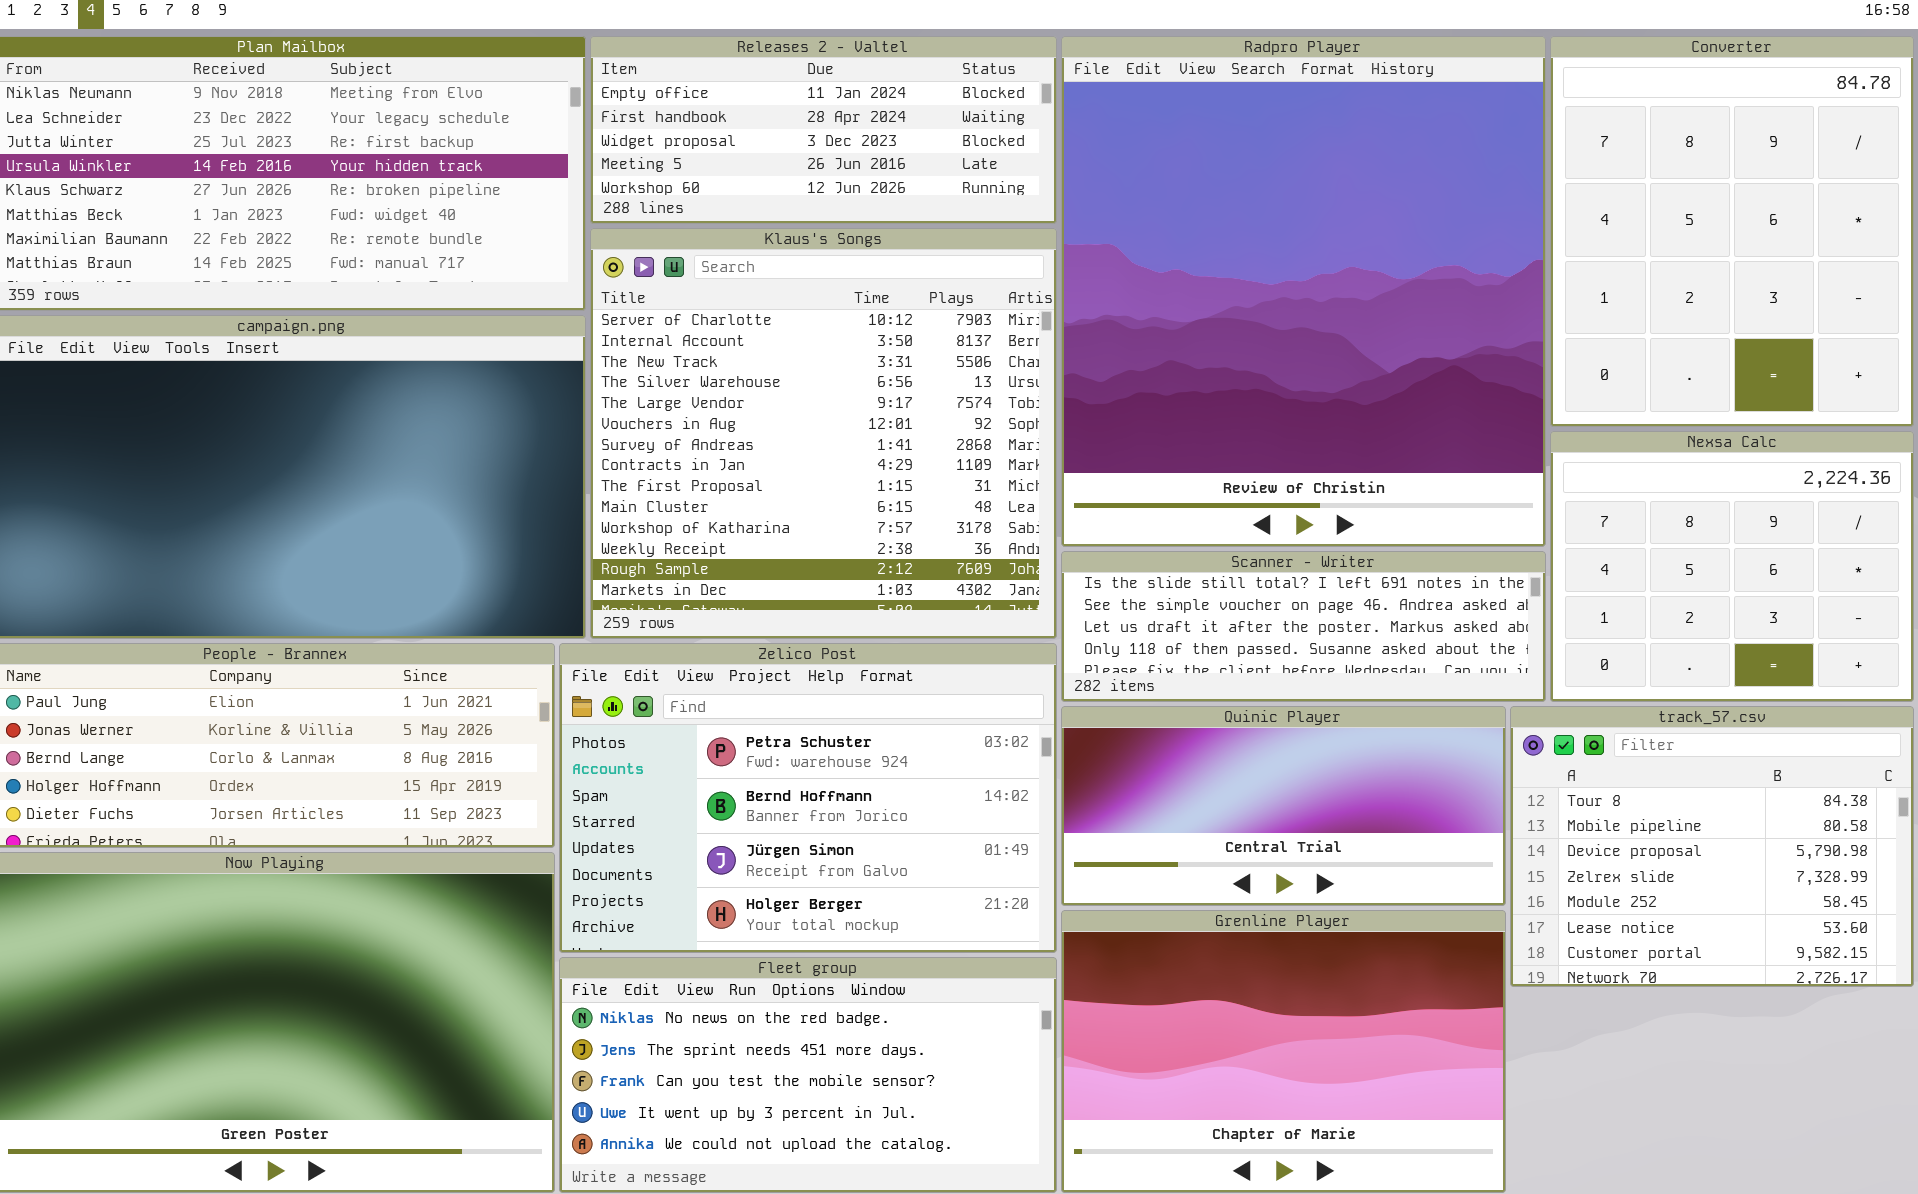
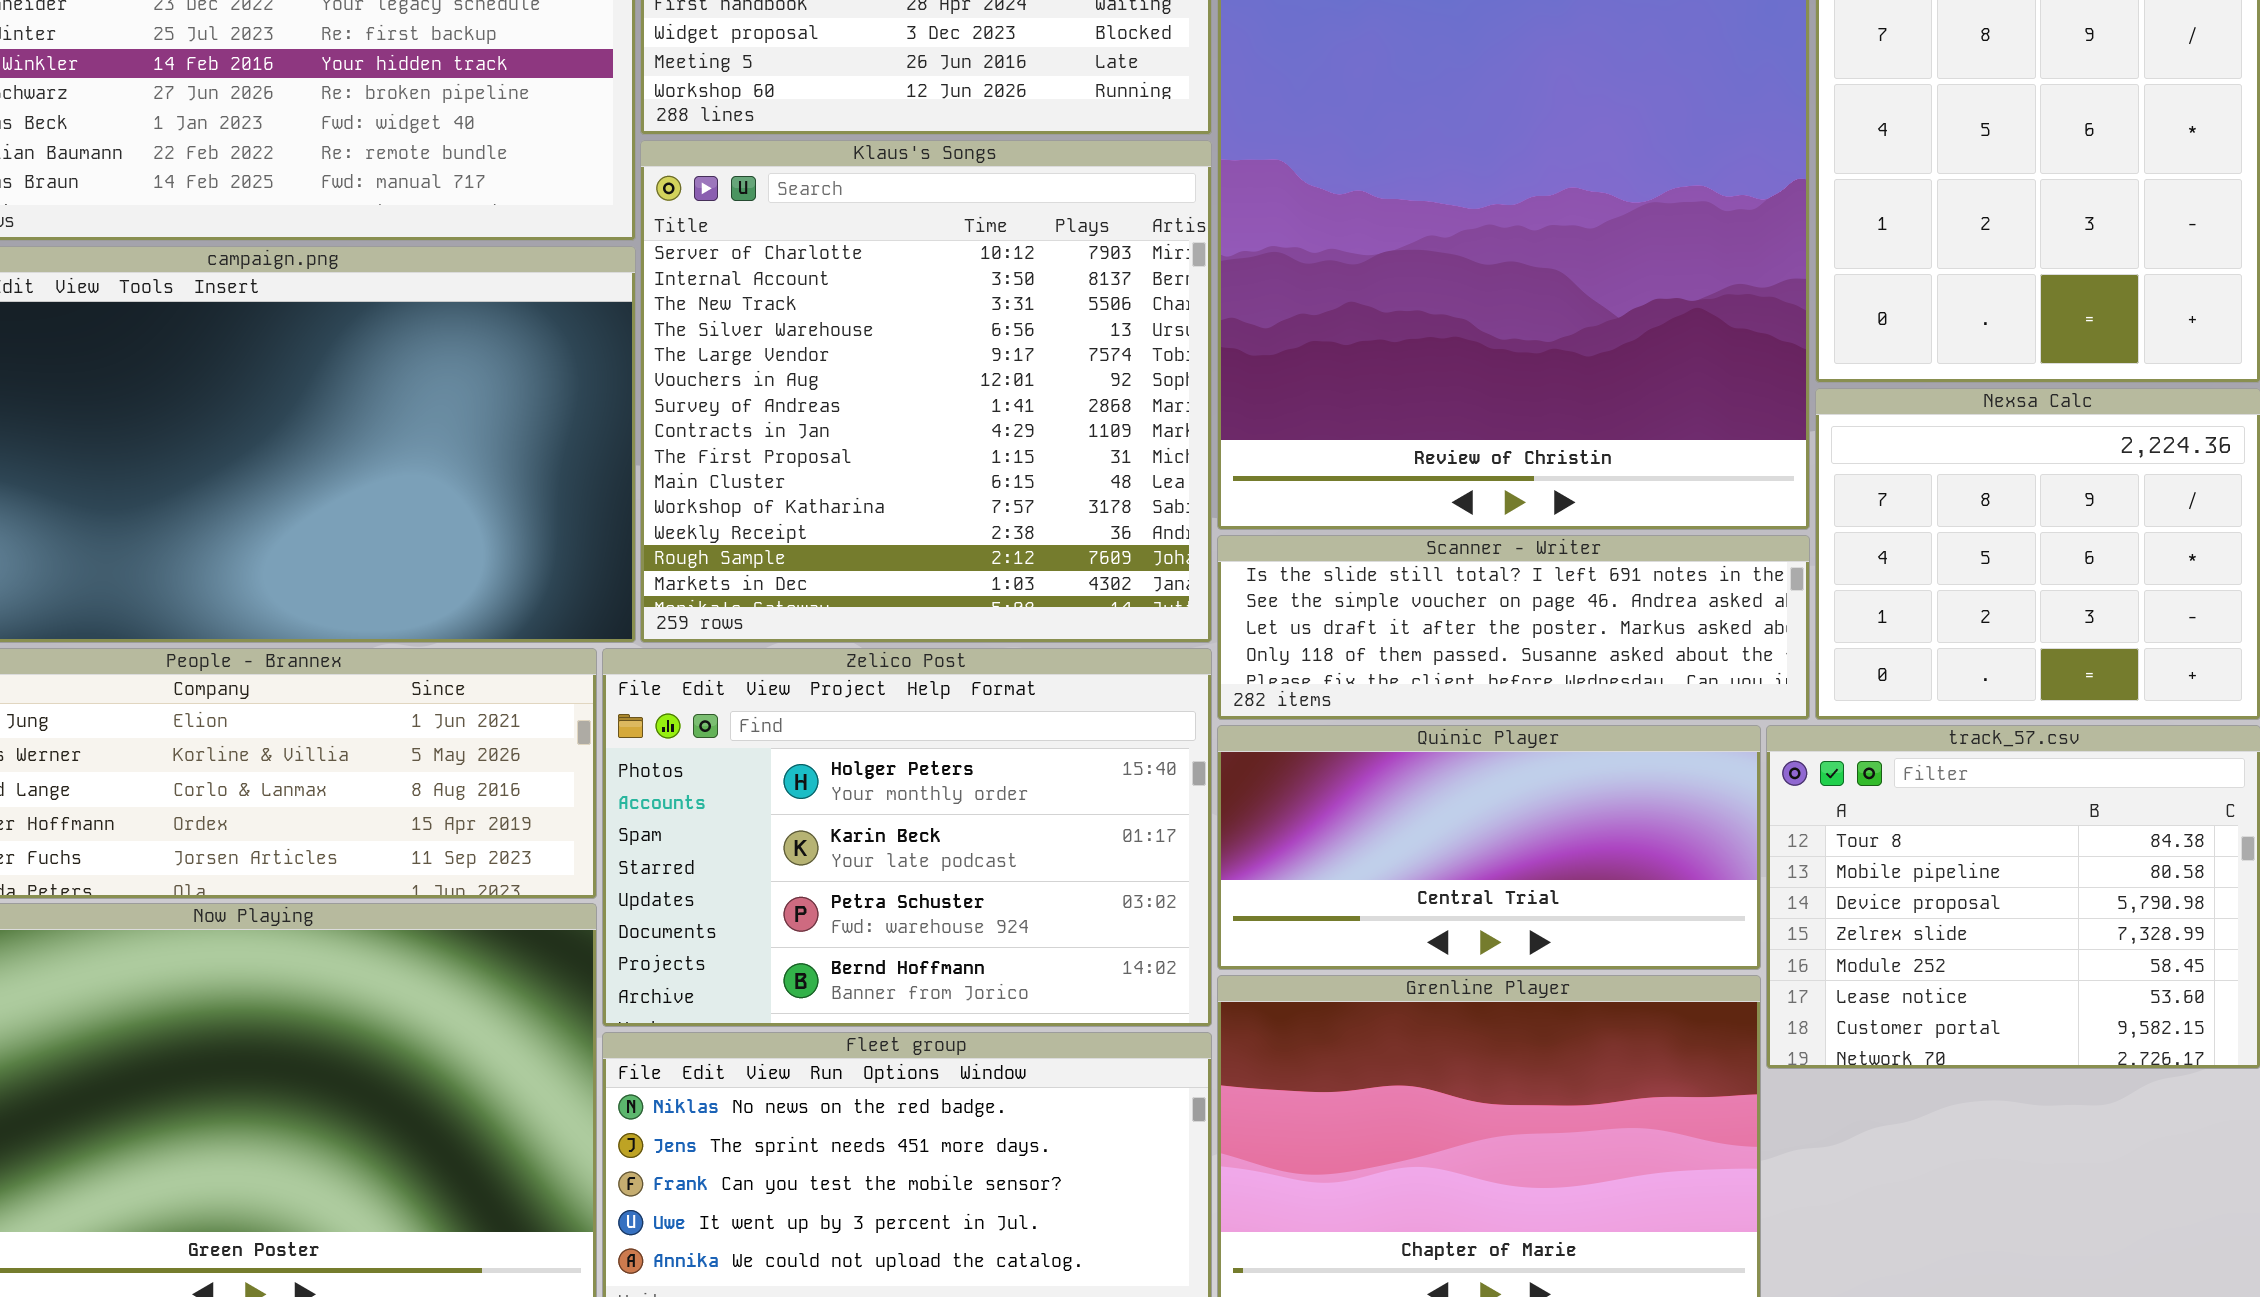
Zelico Post: [559,643,1057,953] -> [602,648,1212,1027], scrolled up 2 rows

